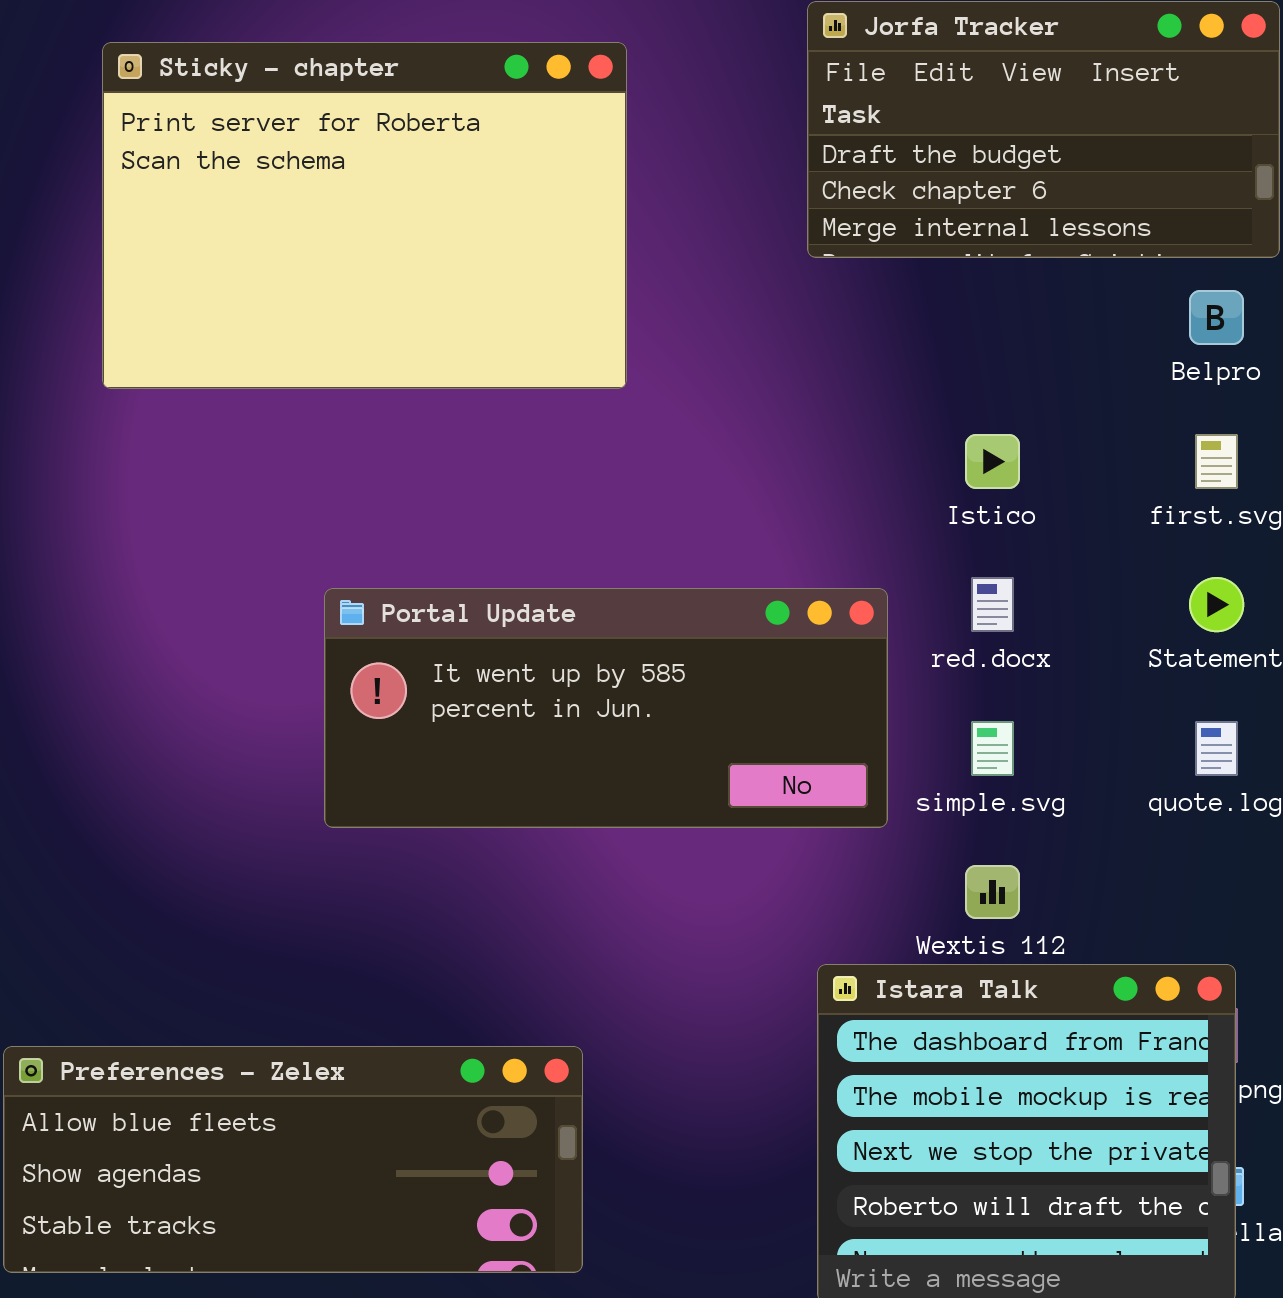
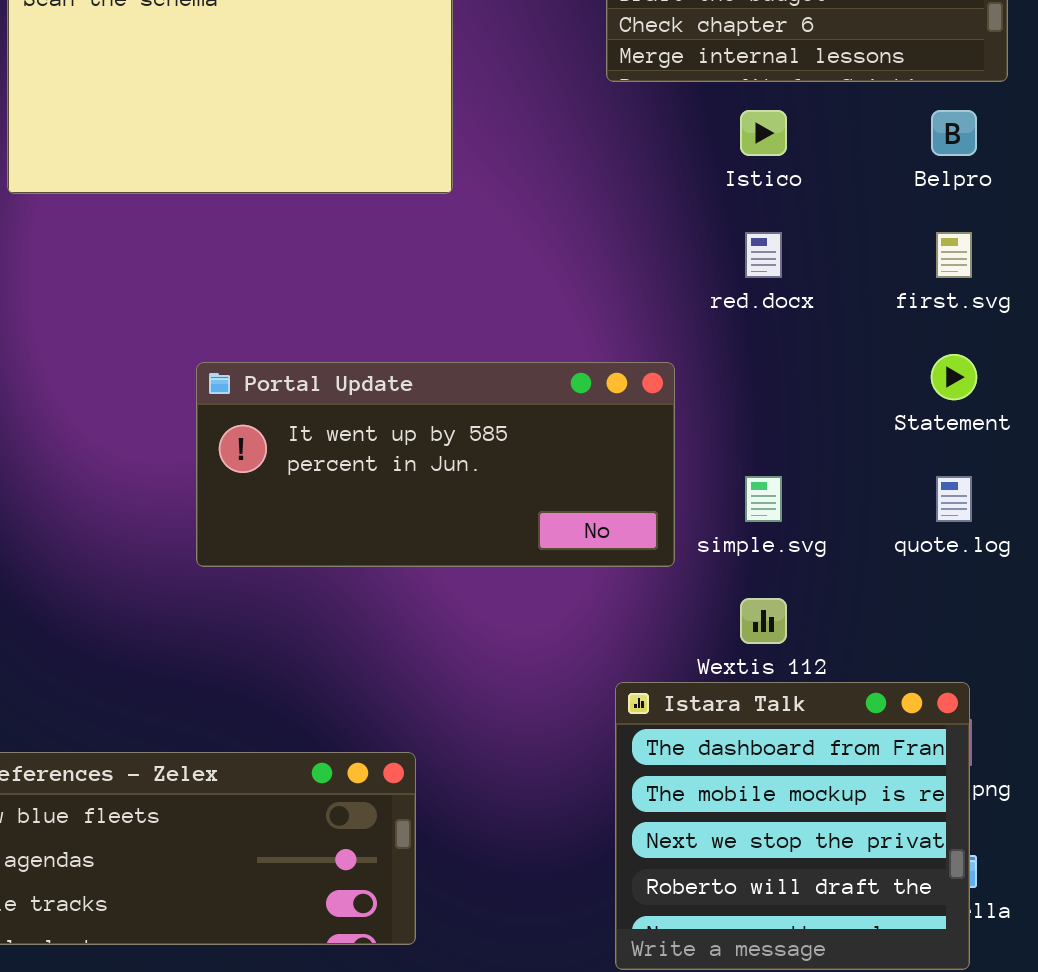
Istico: [965,434,1020,489] -> [740,110,787,156], moved
red.docx: [971,577,1014,632] -> [745,232,782,278], moved

